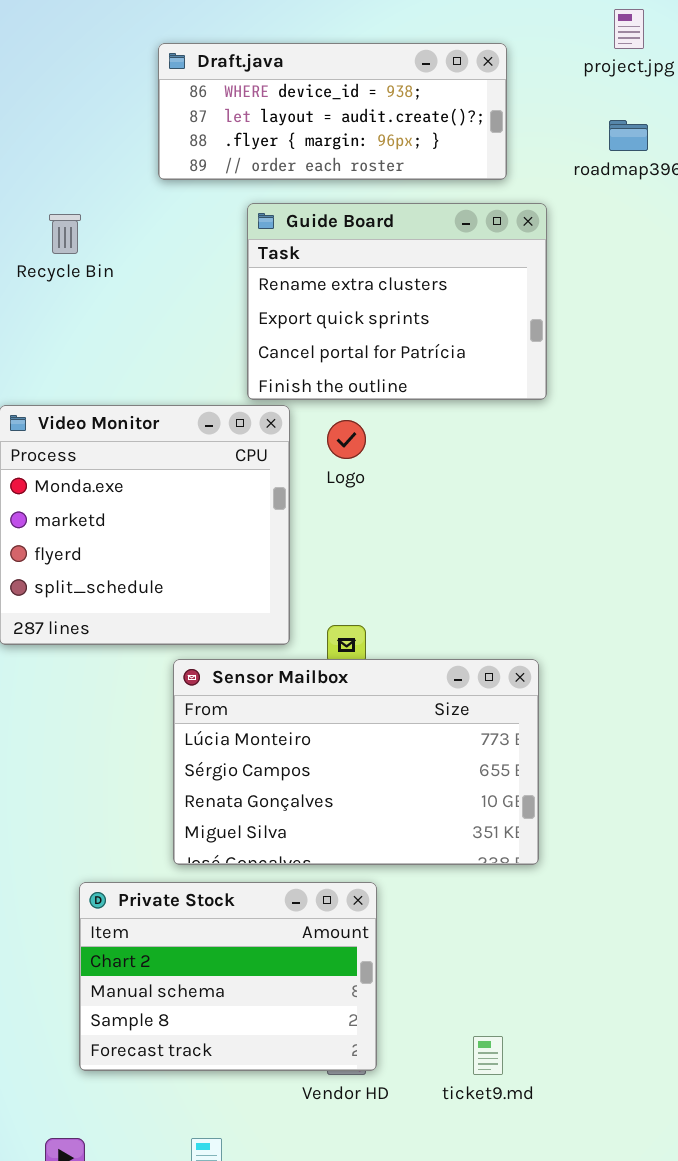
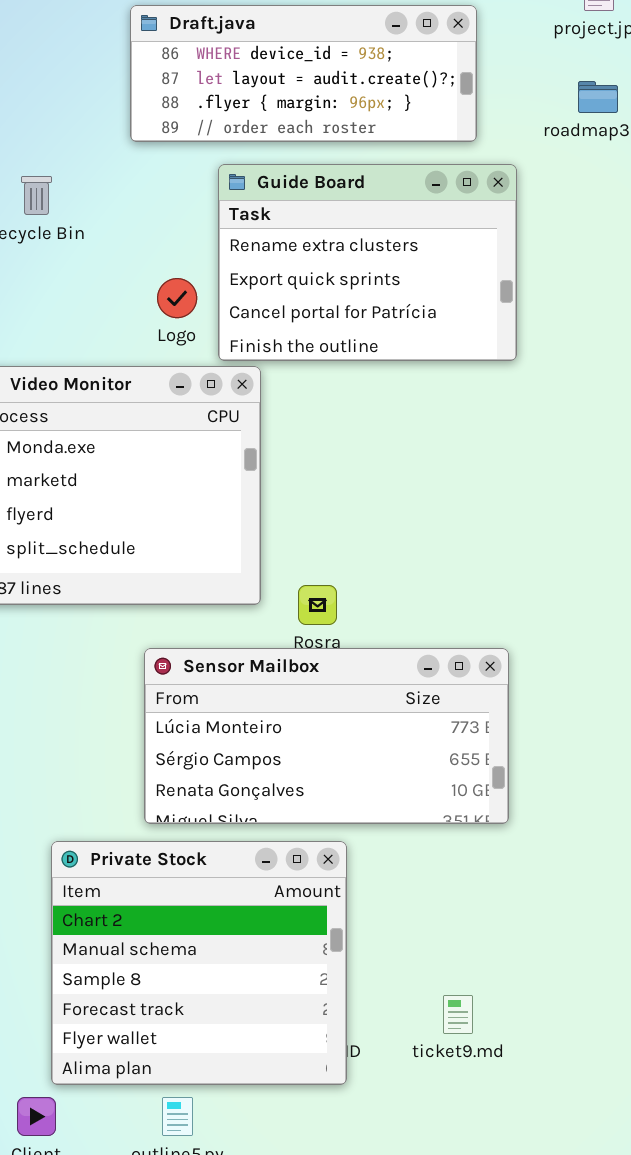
Logo: [327,420,366,459] -> [157,278,197,318], moved
Sensor Mailbox: [173,659,539,865] -> [144,648,509,824], resized
Private Stock: [79,882,377,1071] -> [51,841,347,1085], resized

